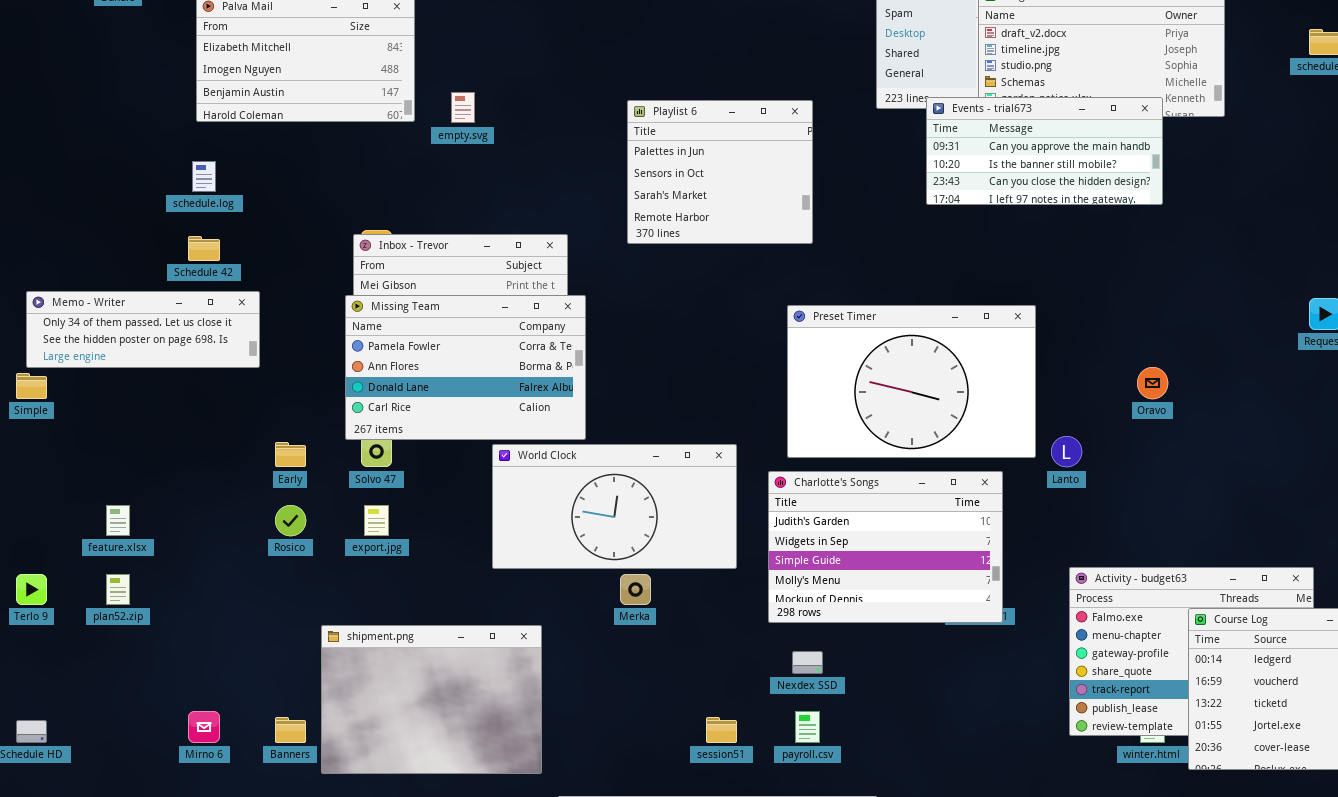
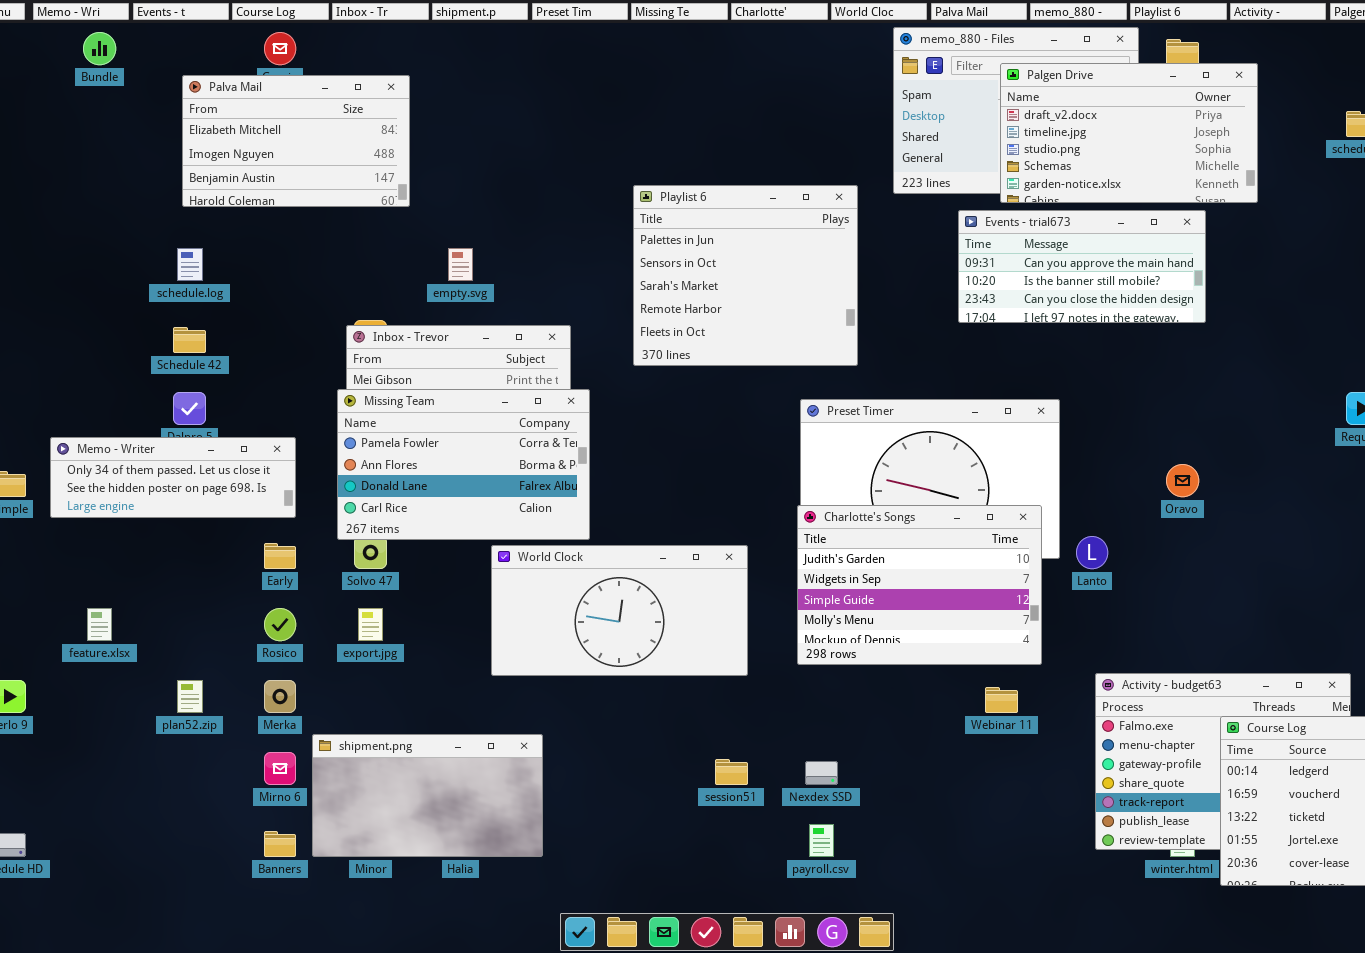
empty.svg: [451,92,475,123] -> [448,248,473,281], moved
Events - trial673: [926,97,1163,205] -> [958,210,1206,323], moved
Playlist 6: [627,100,813,244] -> [633,185,858,366], resized
Memo - Writer: [26,291,260,368] -> [50,437,296,518], moved
Charlotte's Songs: [768,471,1003,623] -> [797,505,1042,665], moved
plan52.zip: [106,574,130,605] -> [177,680,203,713], moved
Merka: [620,574,651,605] -> [264,680,296,713], moved
shipment.png: [321,625,542,774] -> [312,734,543,857], resized
Mirno 6: [188,711,220,743] -> [264,752,296,785], moved
session51: [706,717,737,743] -> [715,759,748,785], moved

